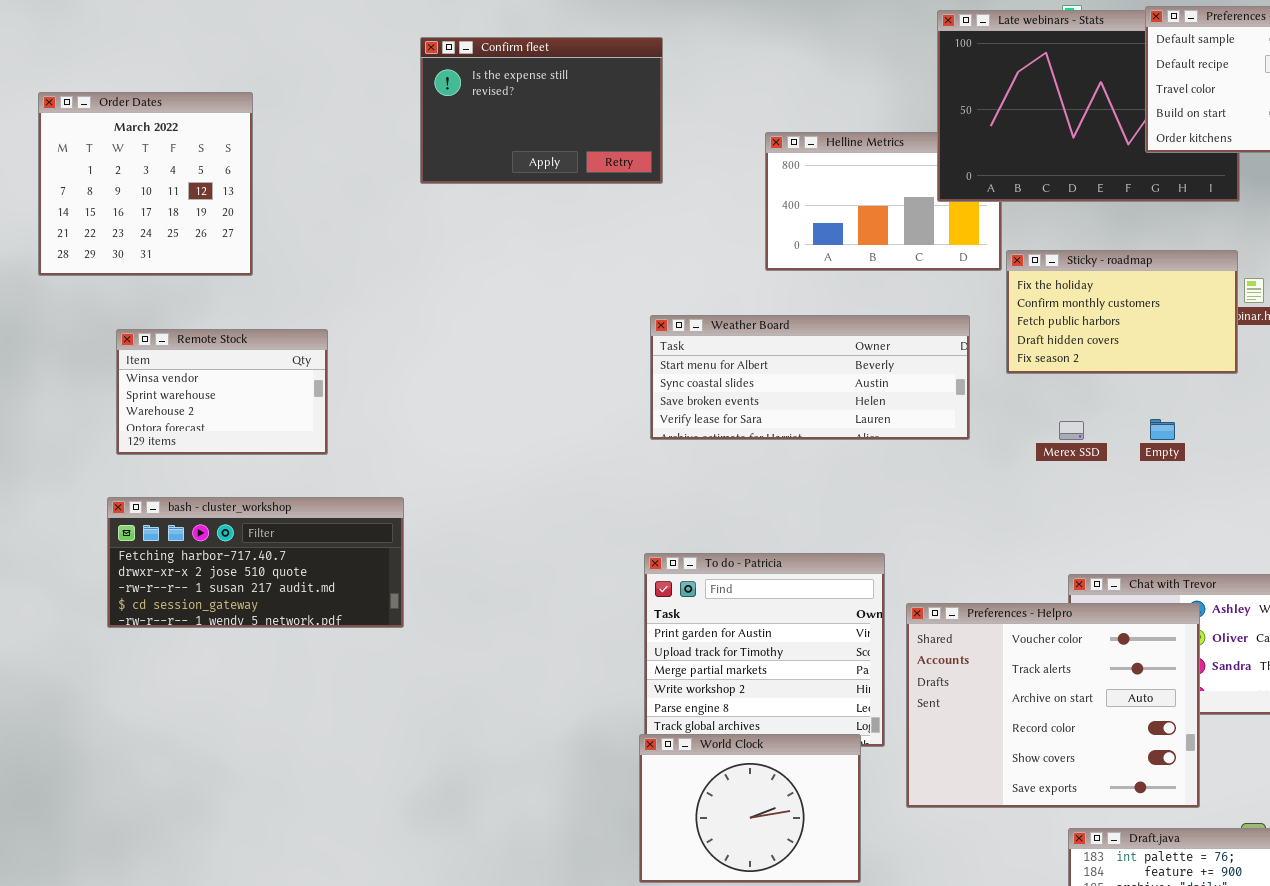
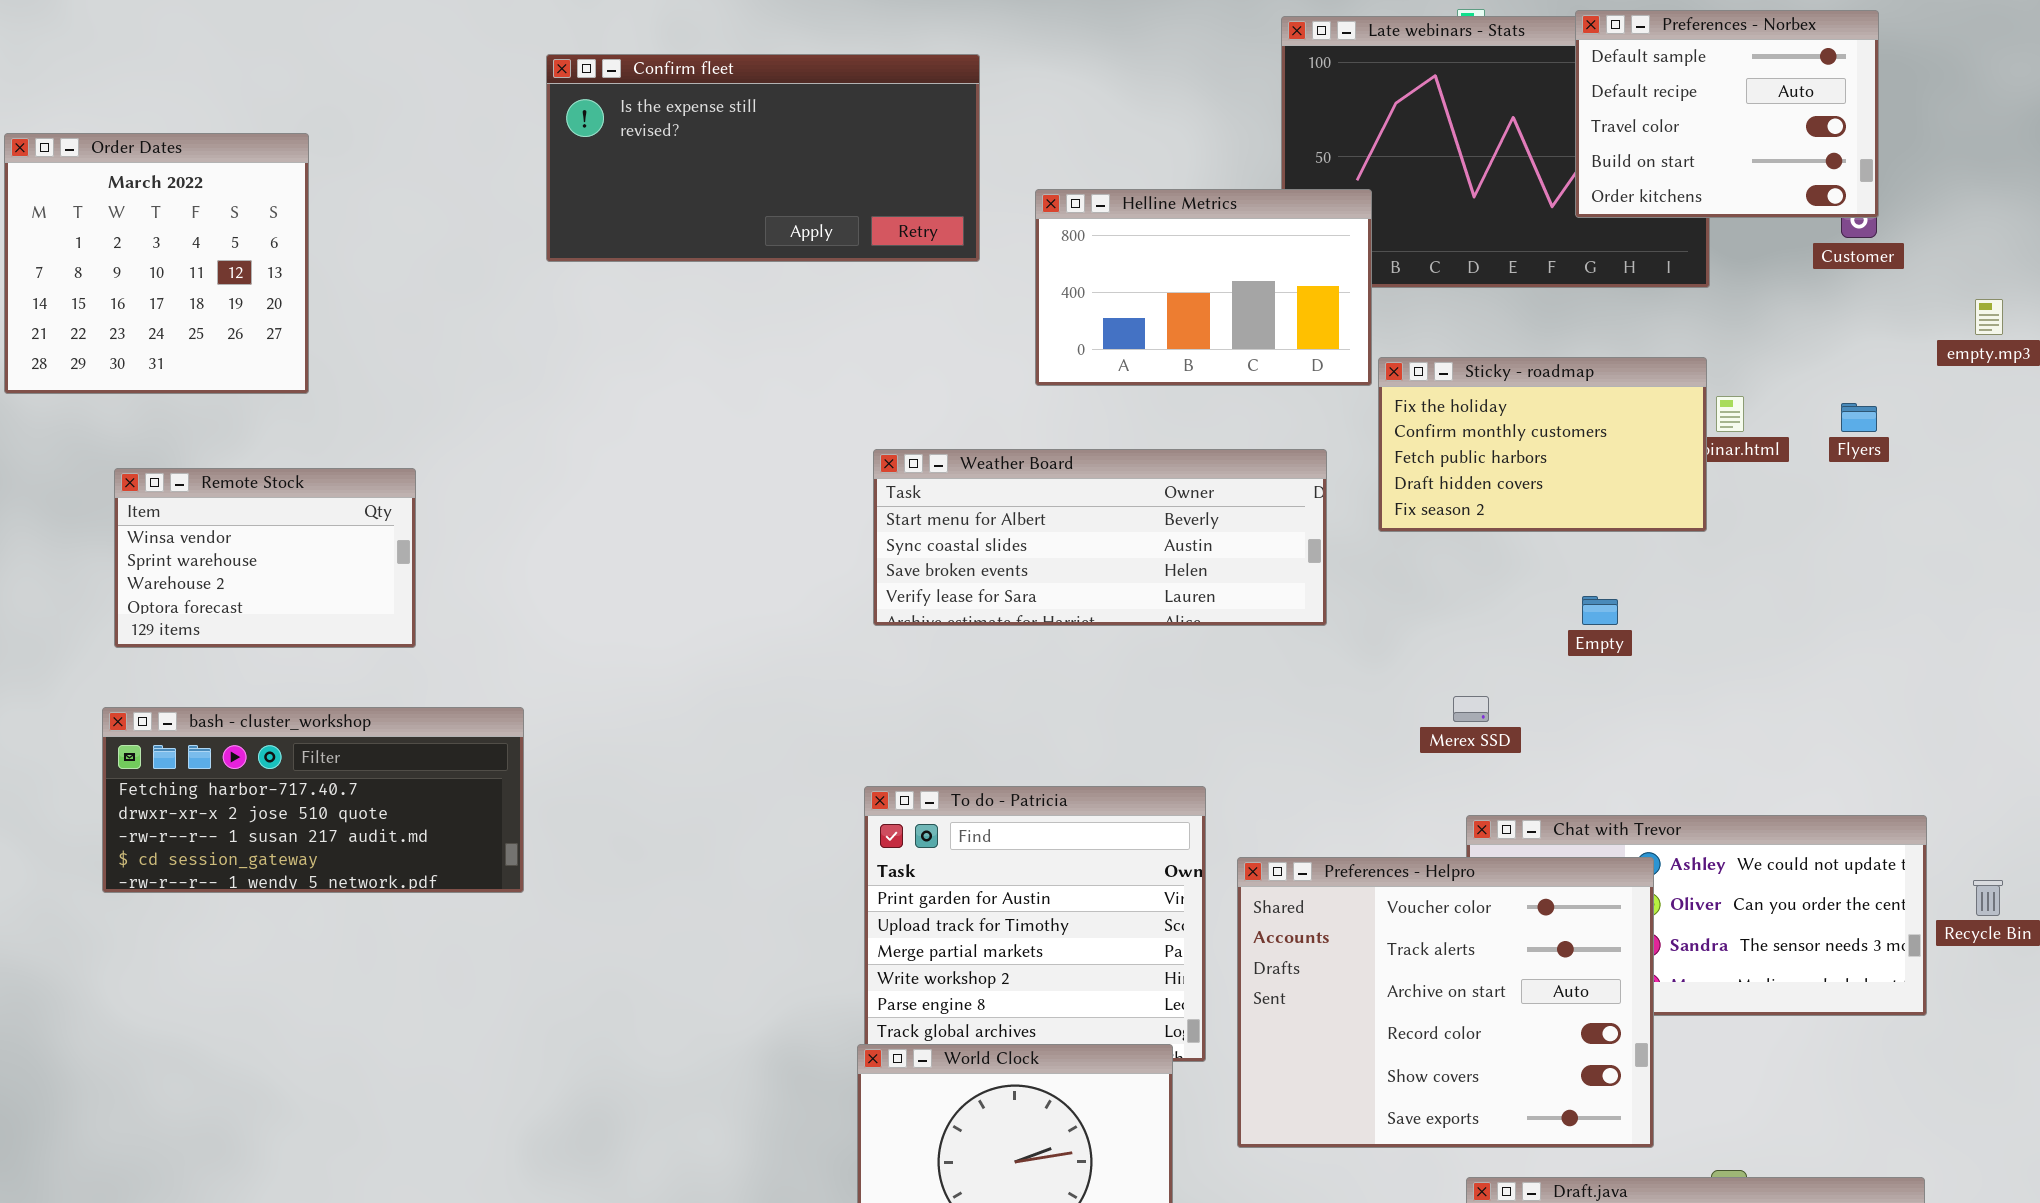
Confirm fleet: [420,37,663,184] -> [546,54,980,262], resized
Helline Metrics: [765,132,1002,271] -> [1035,189,1372,386], raised
Merex SSD: [1059,421,1084,440] -> [1453,696,1489,722], moved

